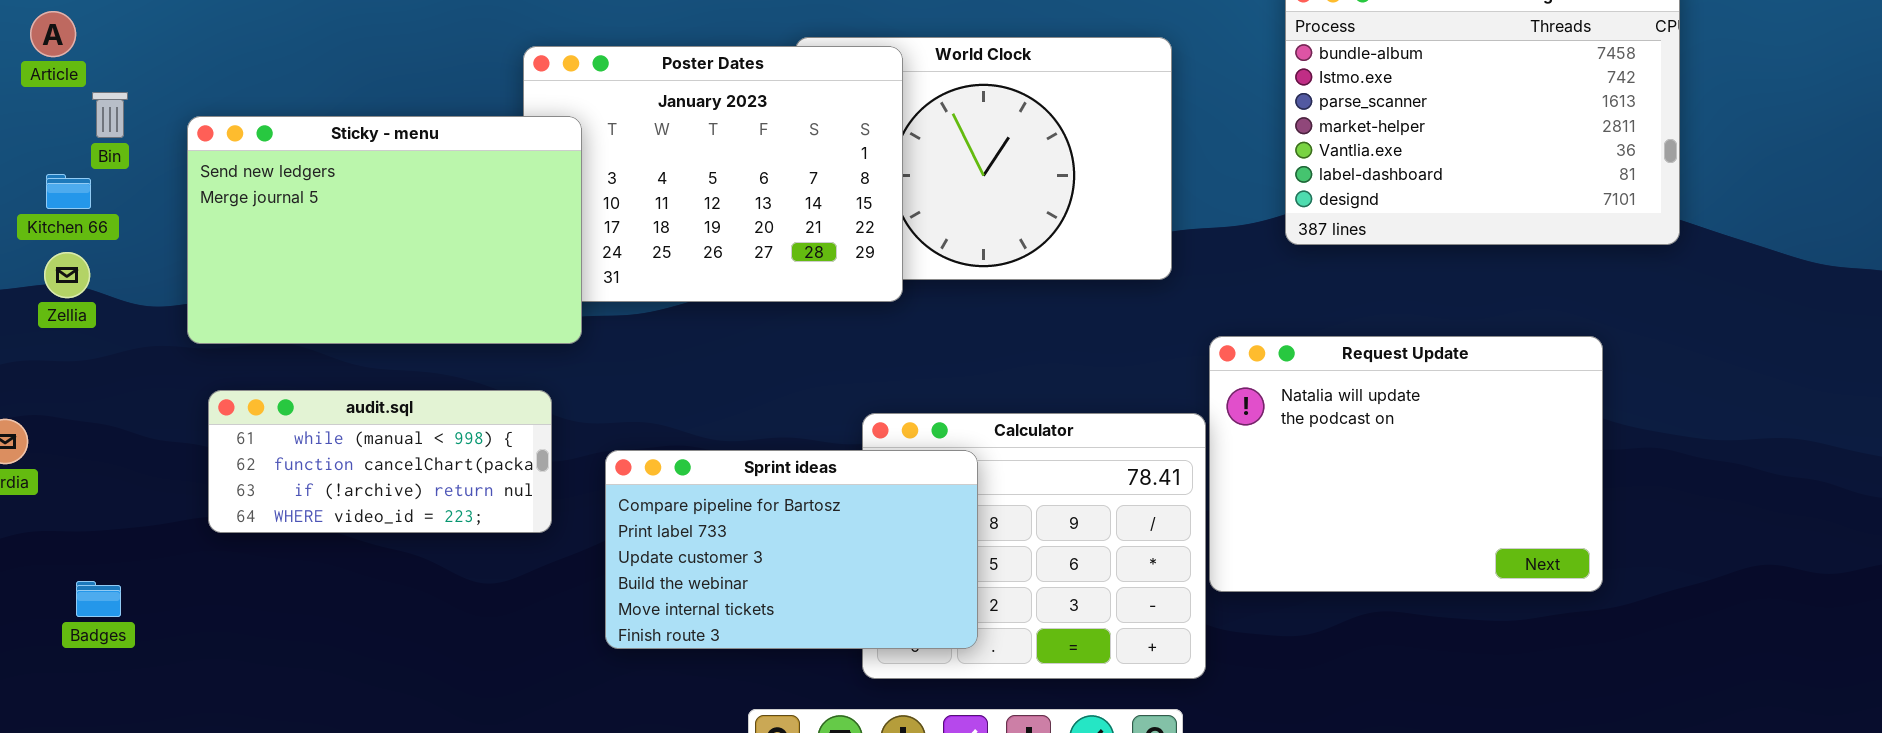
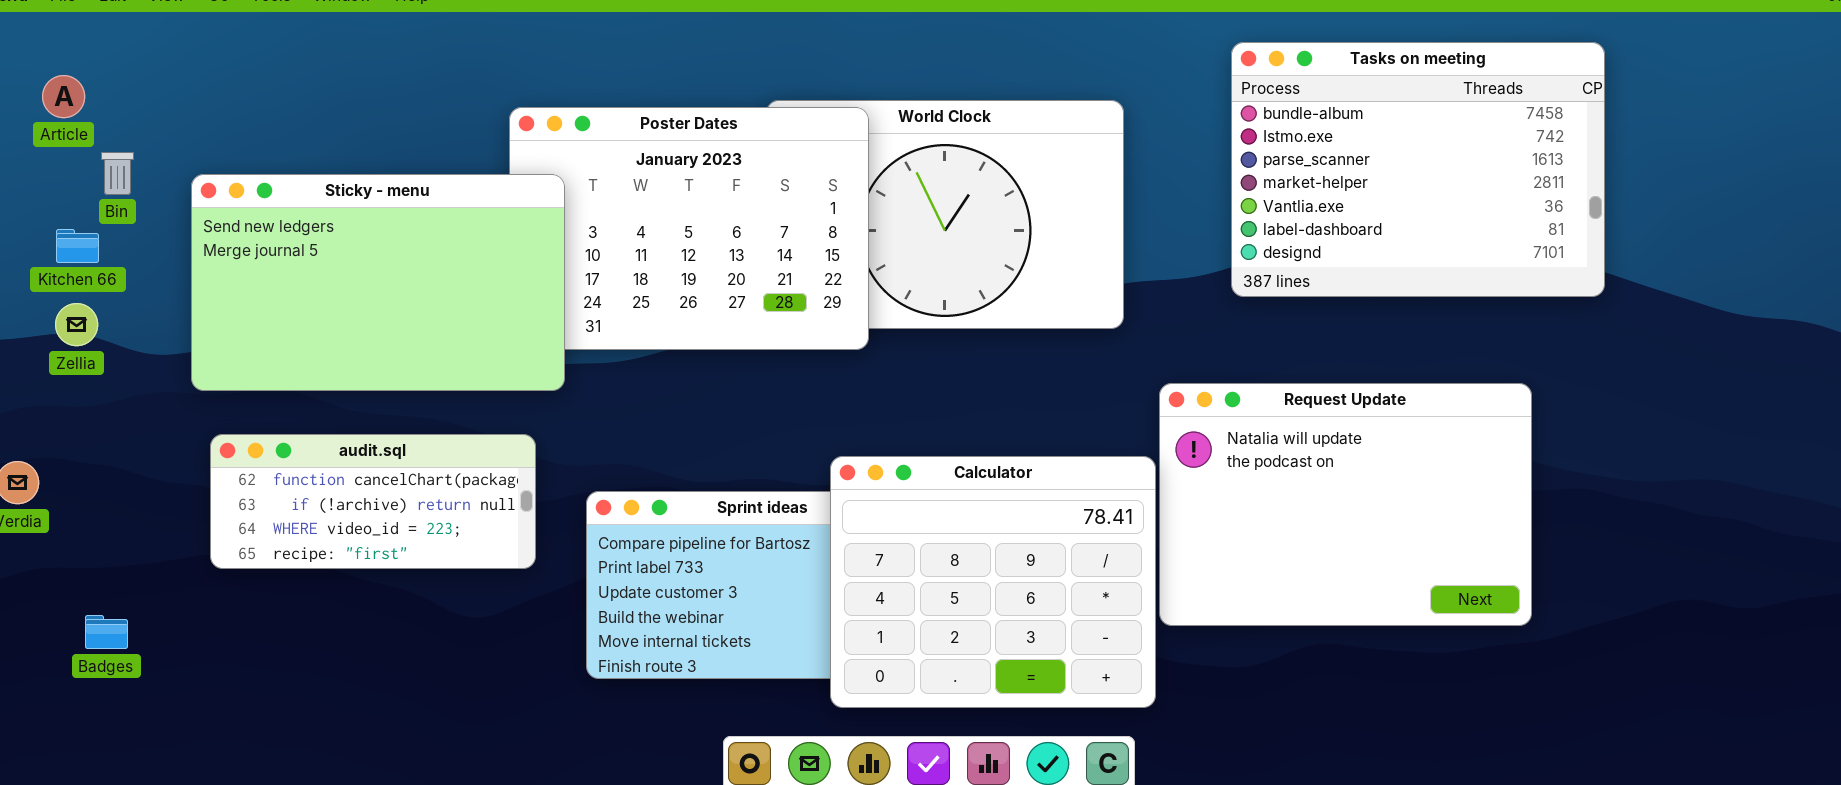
audit.sql: [208,390,552,533] -> [210,434,536,569], scrolled down 1 row
Calculator: [862,413,1206,679] -> [830,456,1156,708], raised

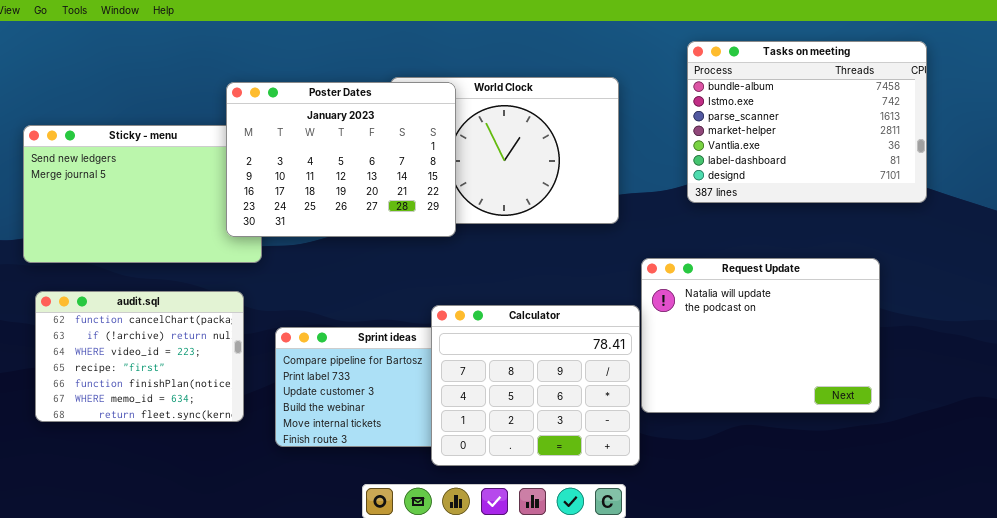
Poster Dates: [509,107,869,350] -> [226,82,456,237], raised
audit.sql: [210,434,536,569] -> [35,291,244,422], resized

